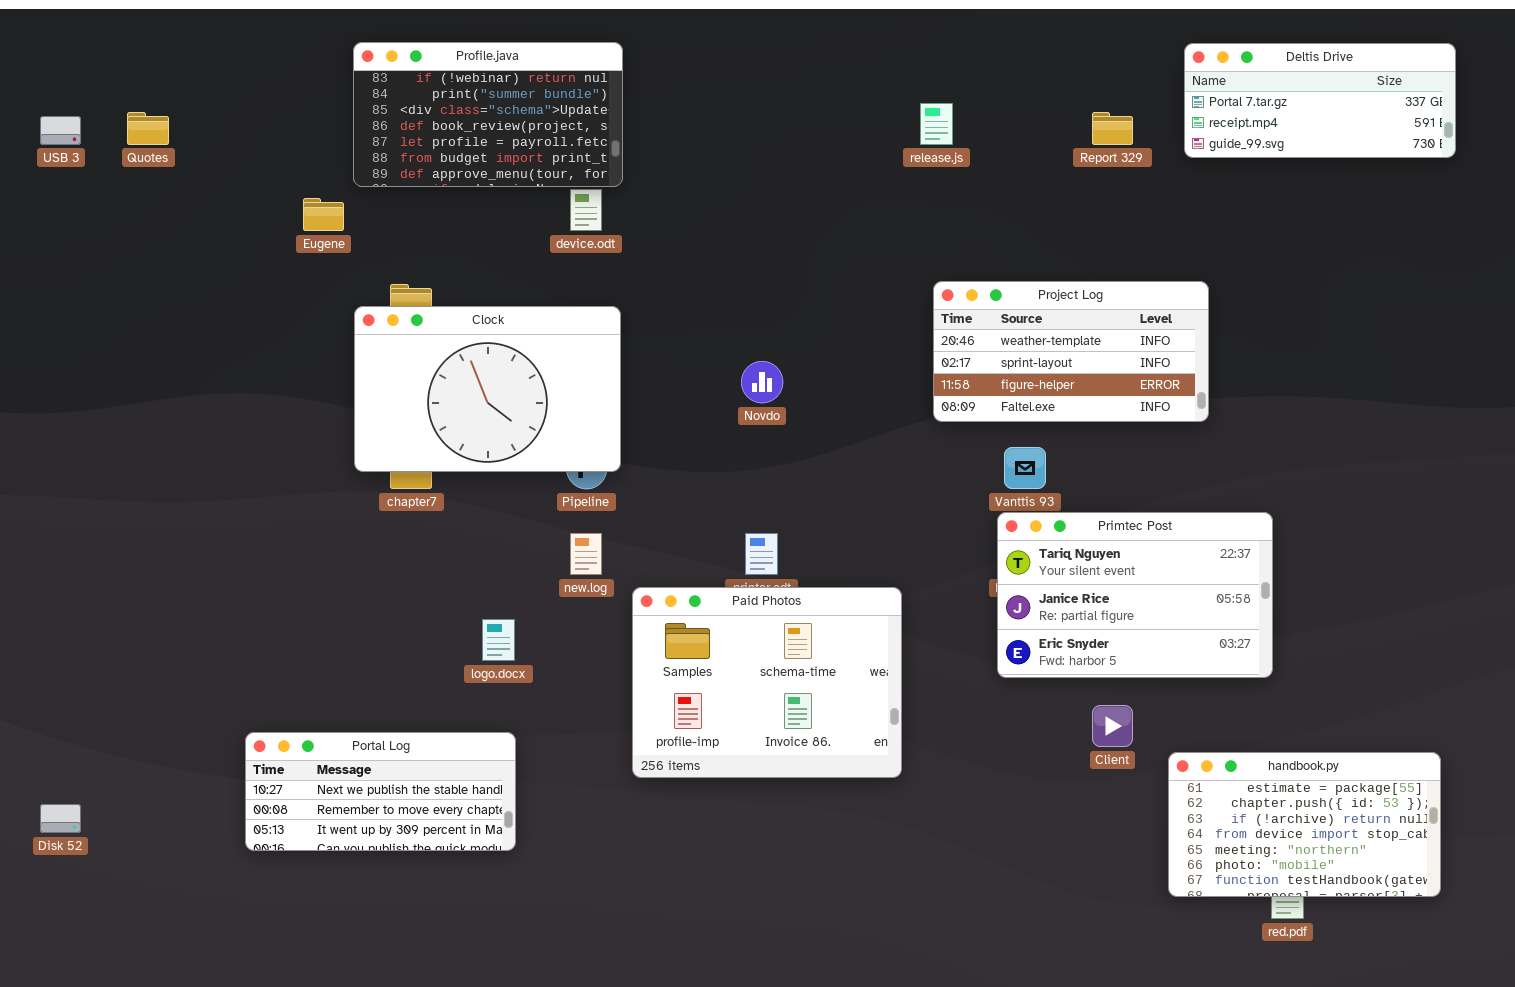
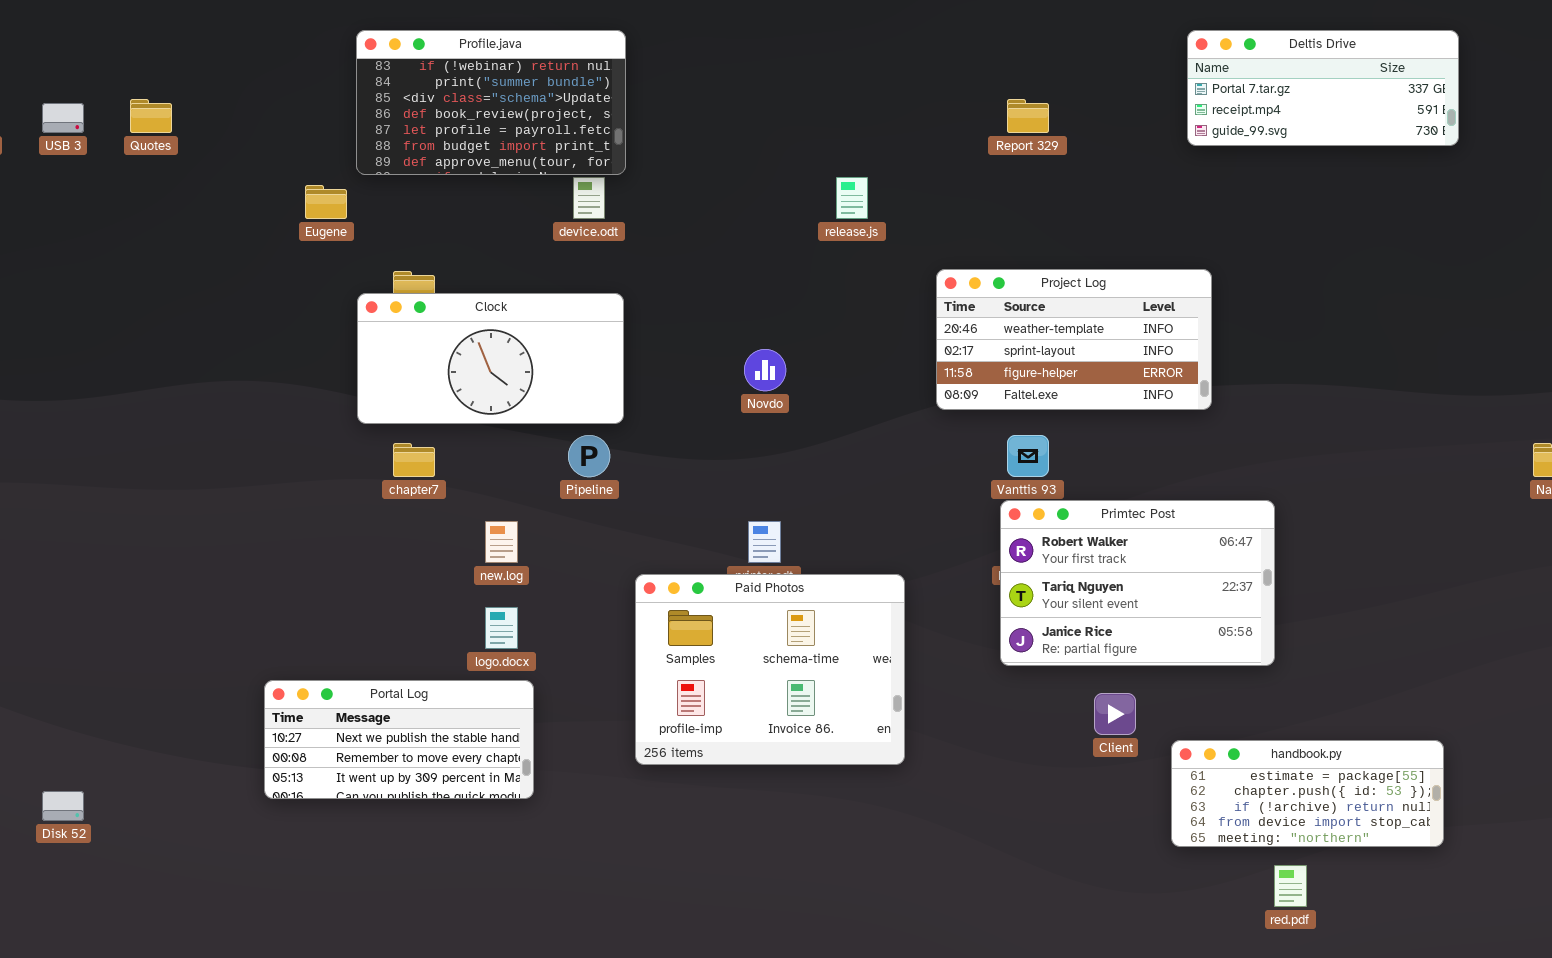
release.js: [920,103,953,145] -> [836,177,868,219], moved
Report 329: [1092,112,1133,145] -> [1007,99,1049,133], moved
Clock: [354,306,621,472] -> [357,293,624,424], resized
Primtec Post: [997,512,1273,678] -> [1000,500,1275,666], scrolled up 1 row
new.log: [570,533,602,575] -> [485,521,518,563], moved
Portal Log: [245,732,516,851] -> [264,680,534,799], moved
handbook.py: [1168,752,1441,897] -> [1171,740,1444,847], resized

